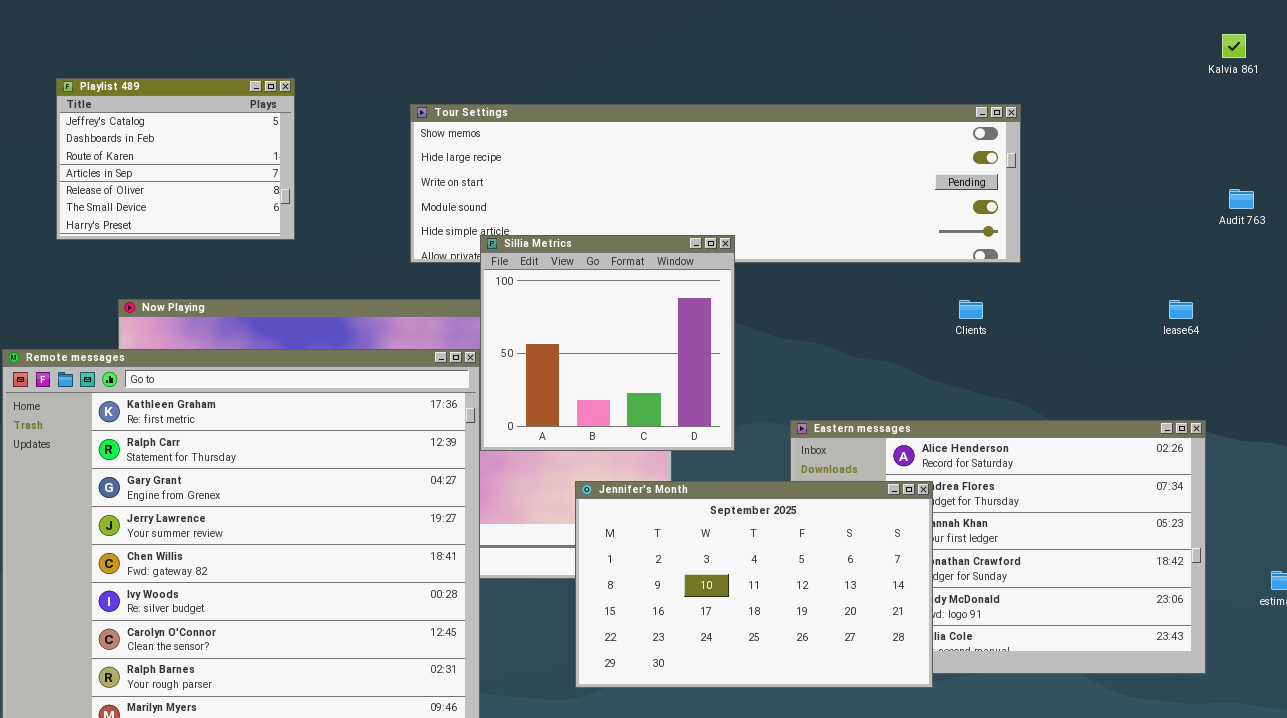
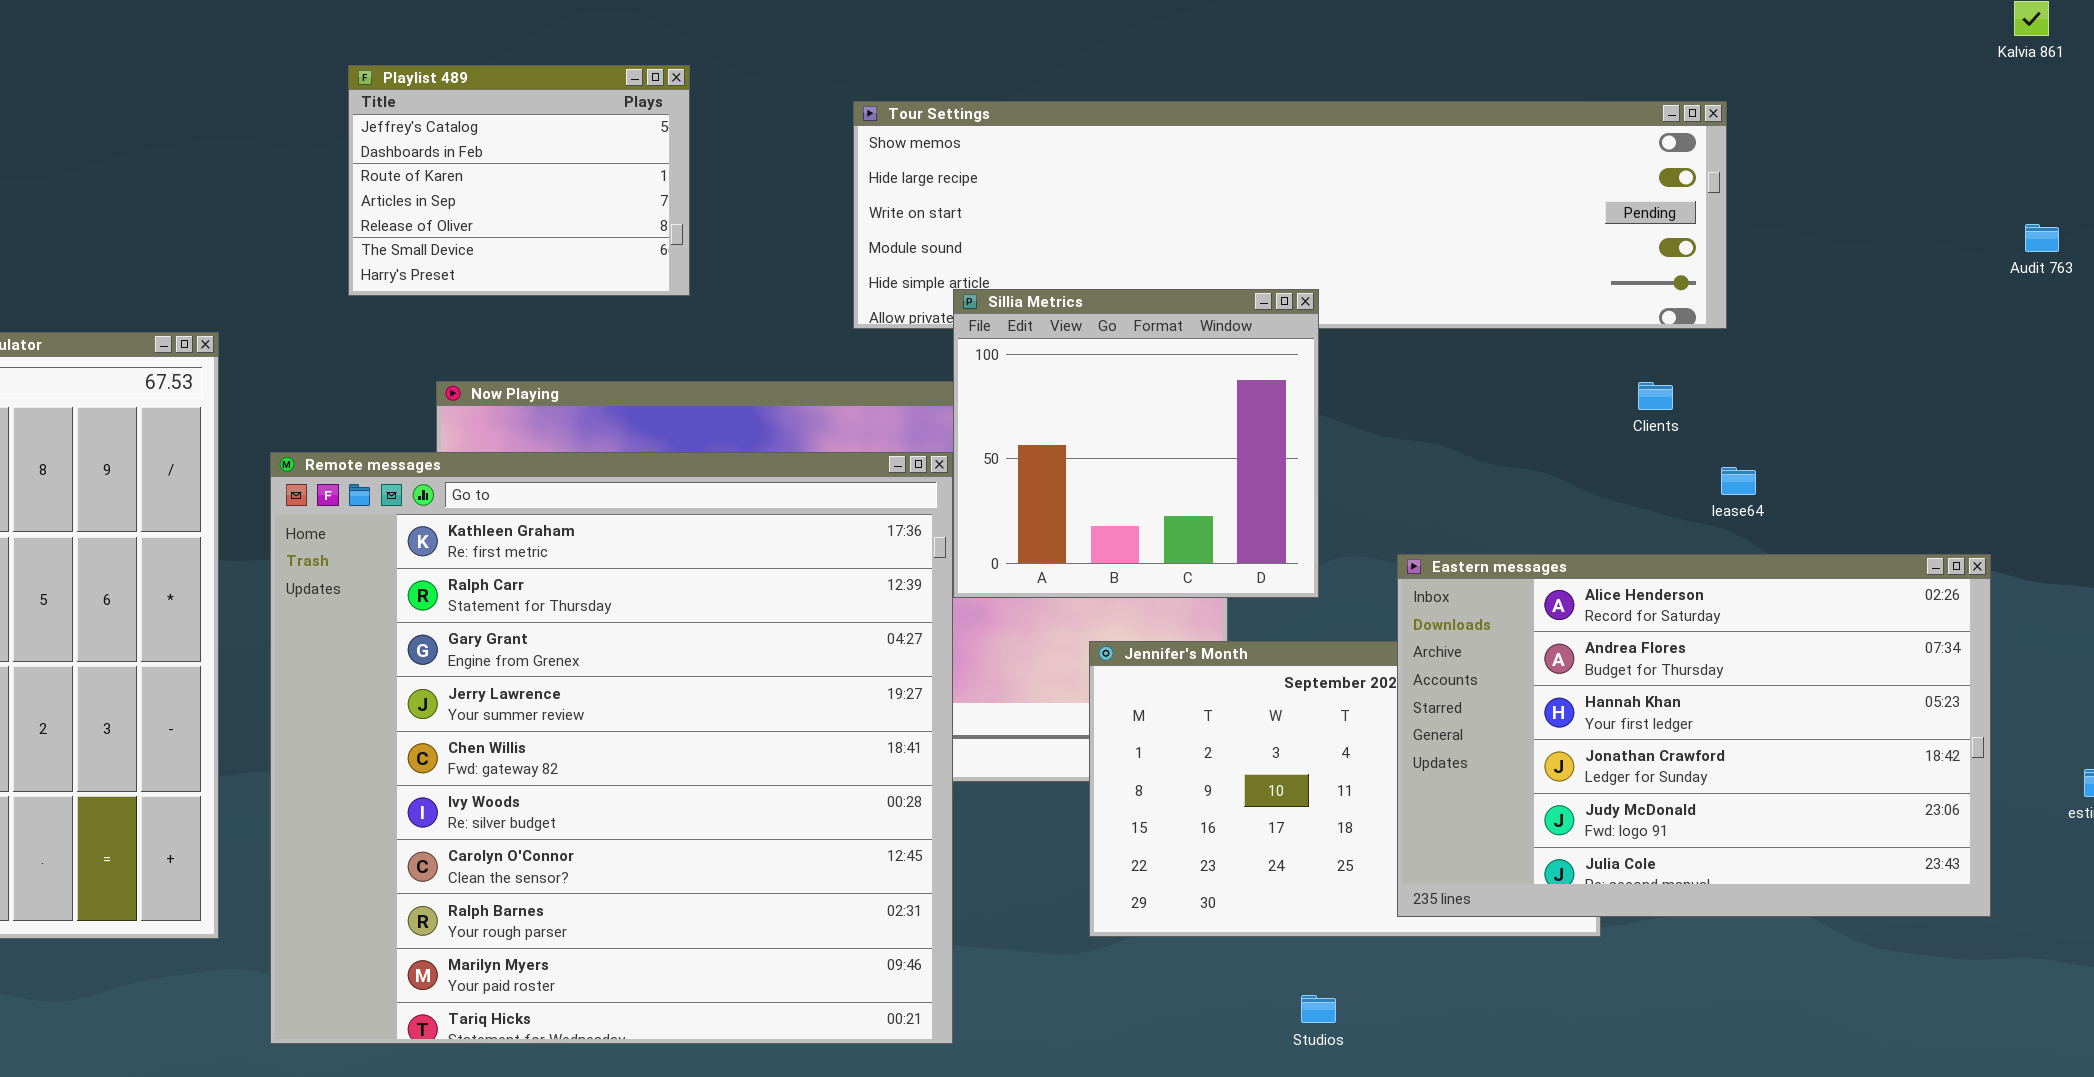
lease64: [1169,300,1193,319] -> [1721,467,1756,495], moved
Eastern messages: [790,420,1206,674] -> [1397,554,1991,917], raised

